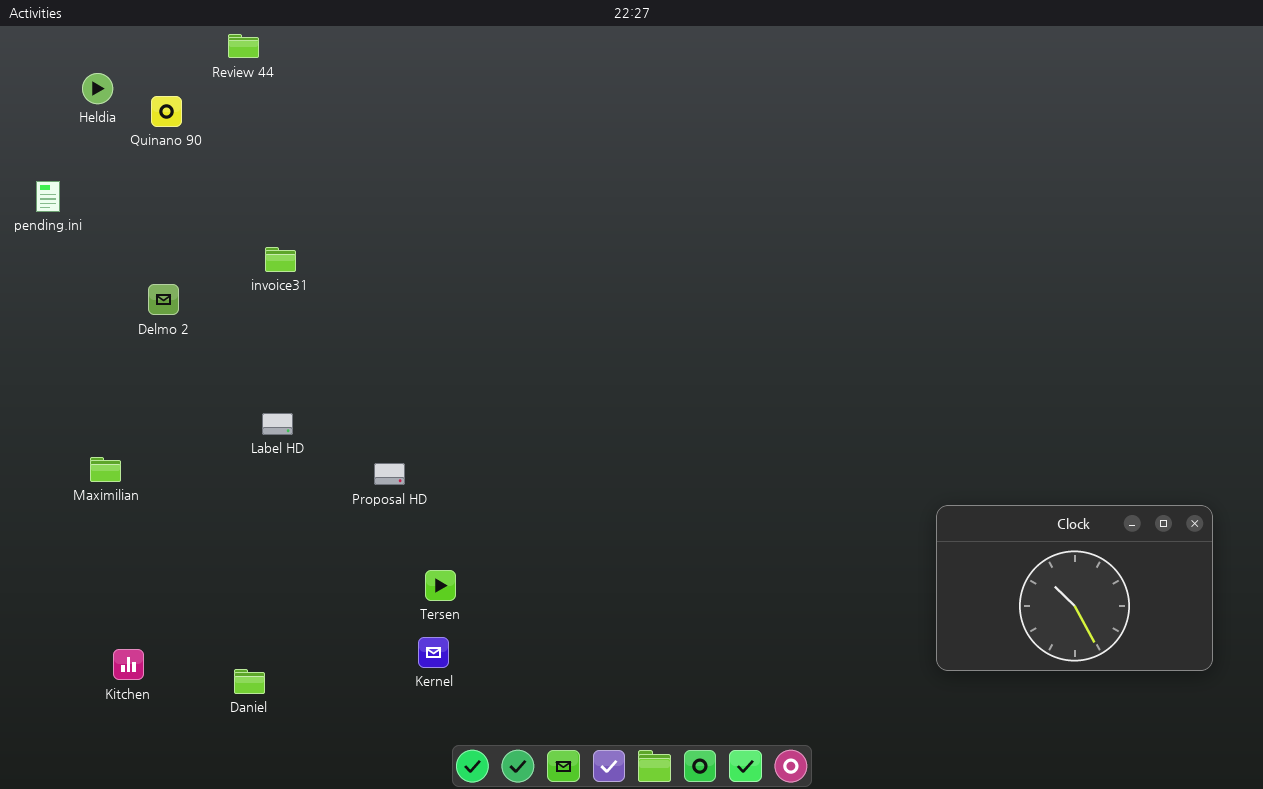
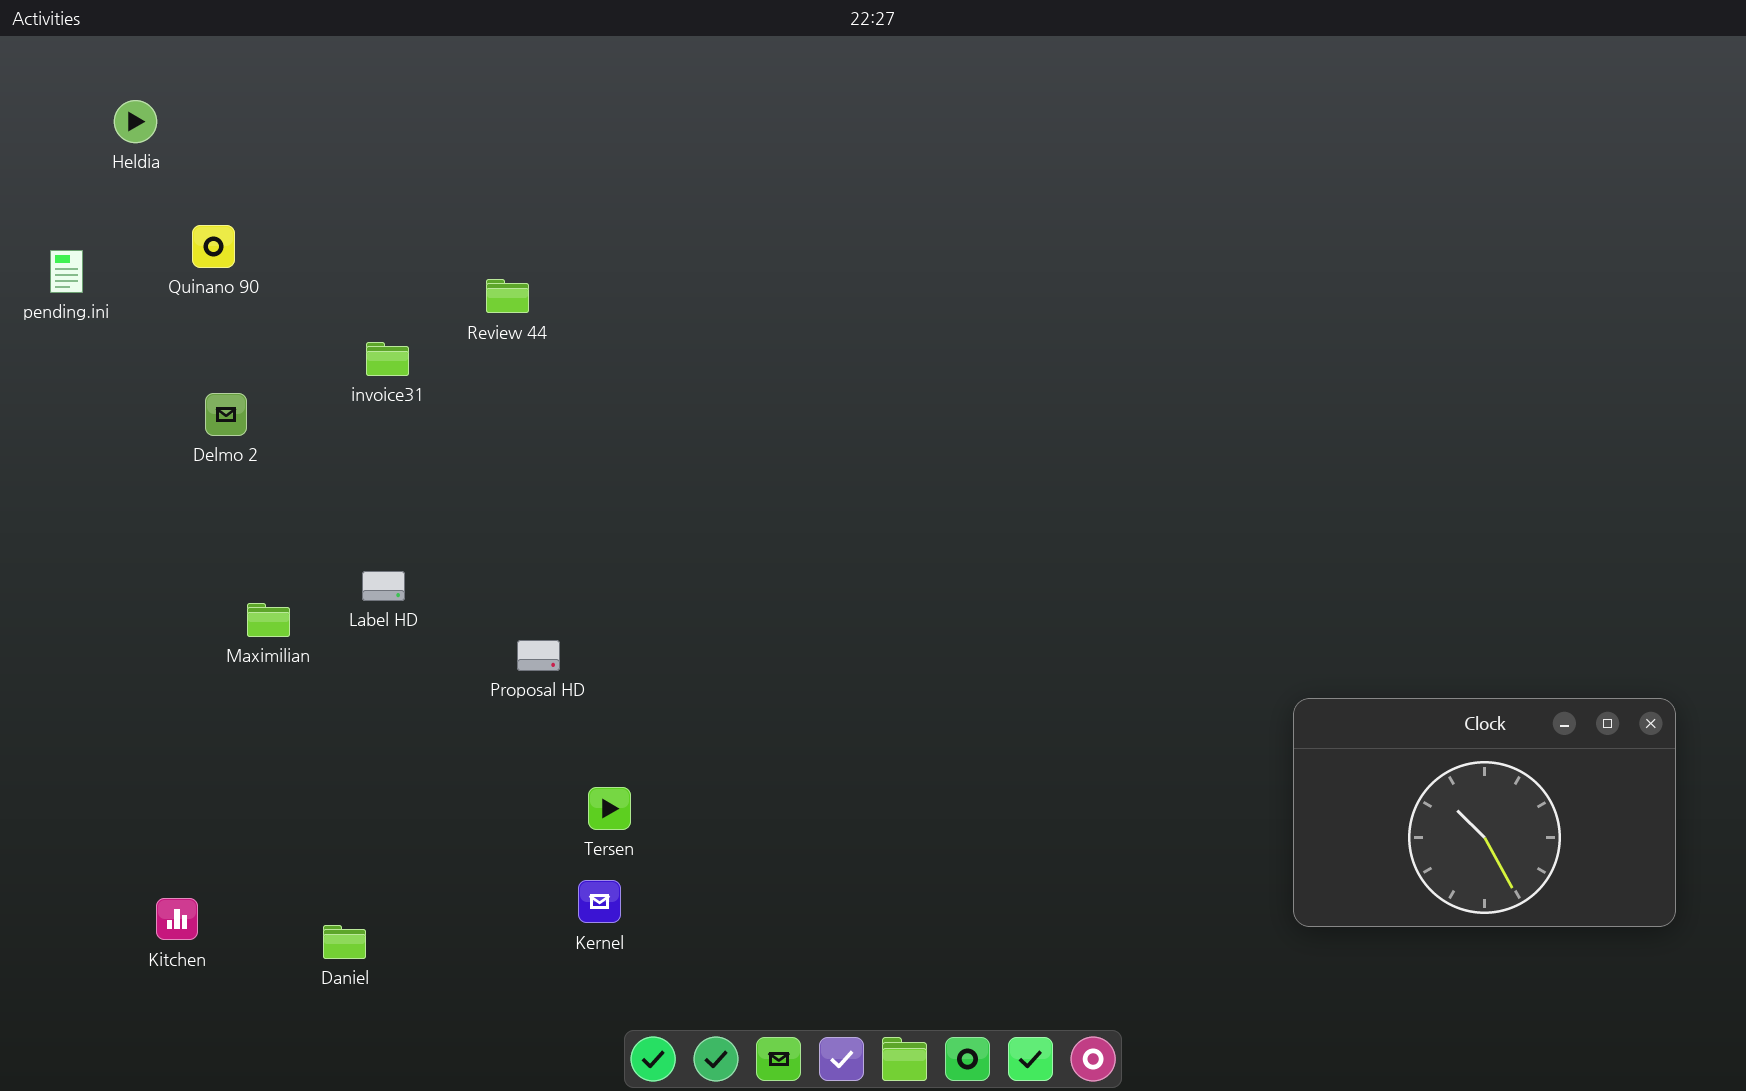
Review 44: [228,34,259,58] -> [486,279,529,313], moved
Quinano 90: [151,96,182,127] -> [192,225,235,268], moved
Maximilian: [90,457,121,482] -> [247,603,290,637], moved

